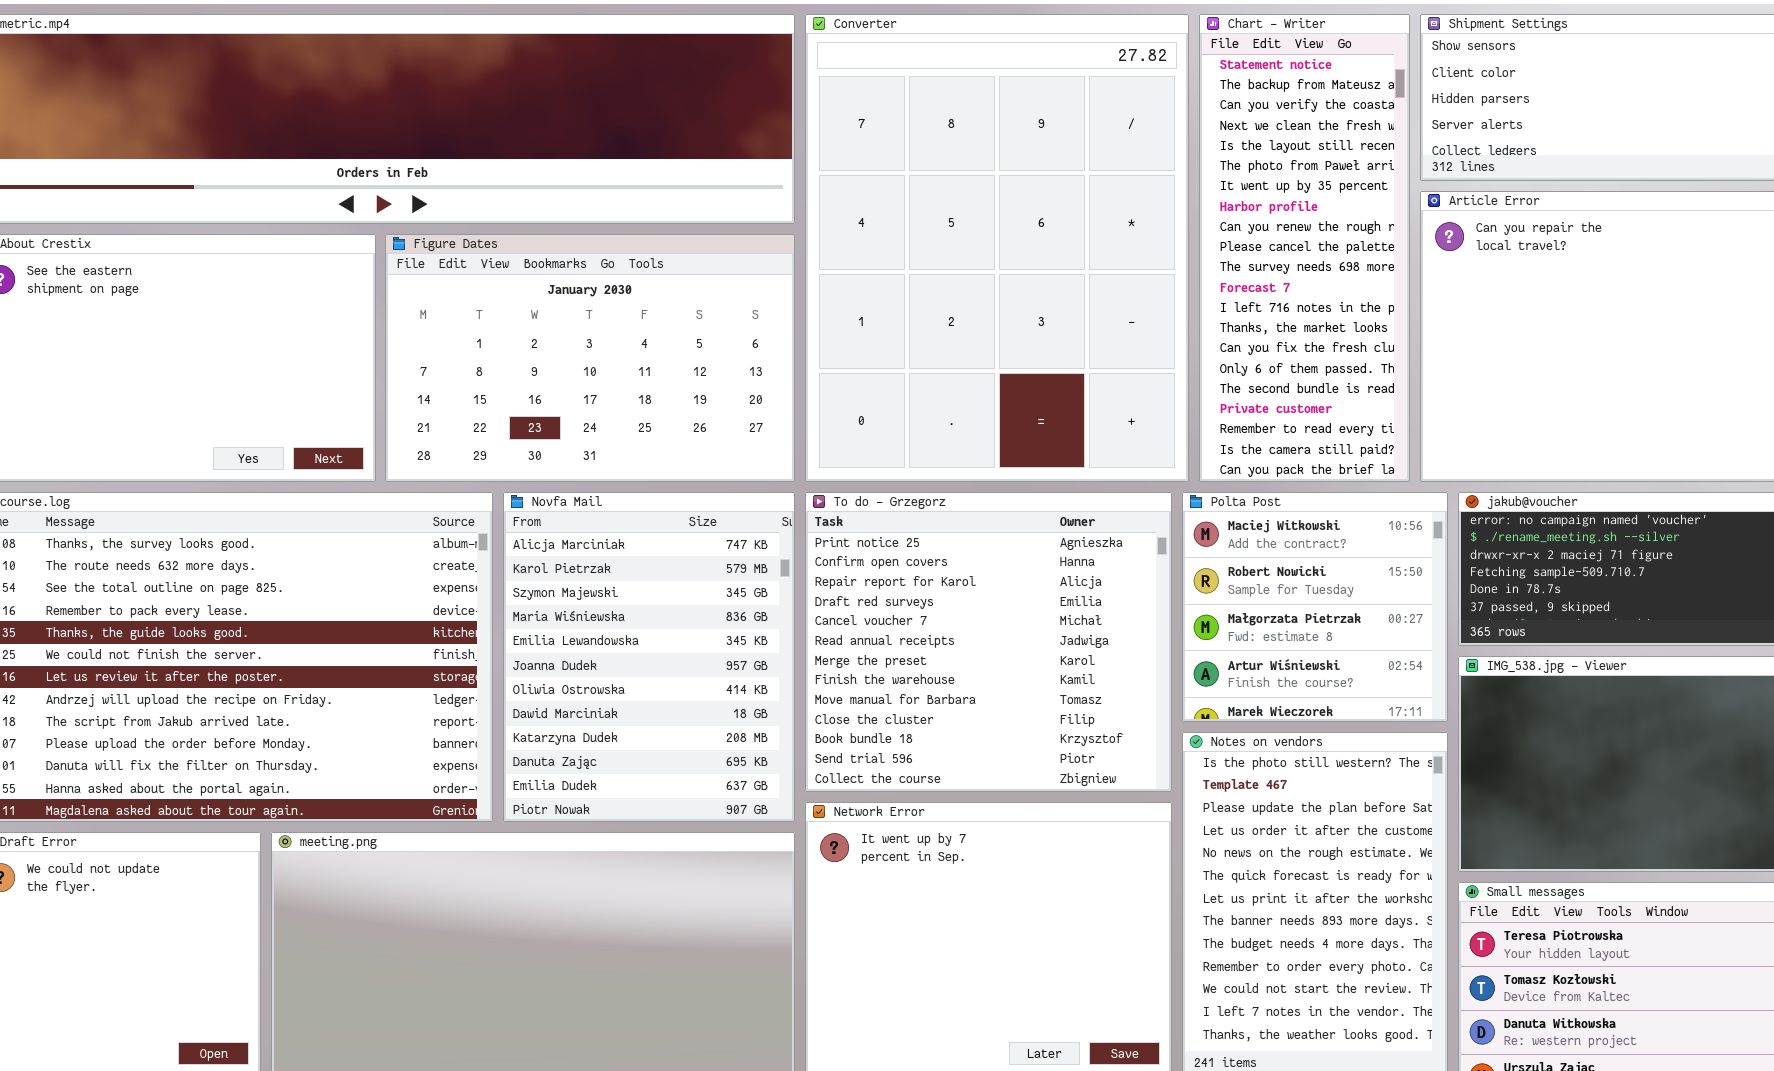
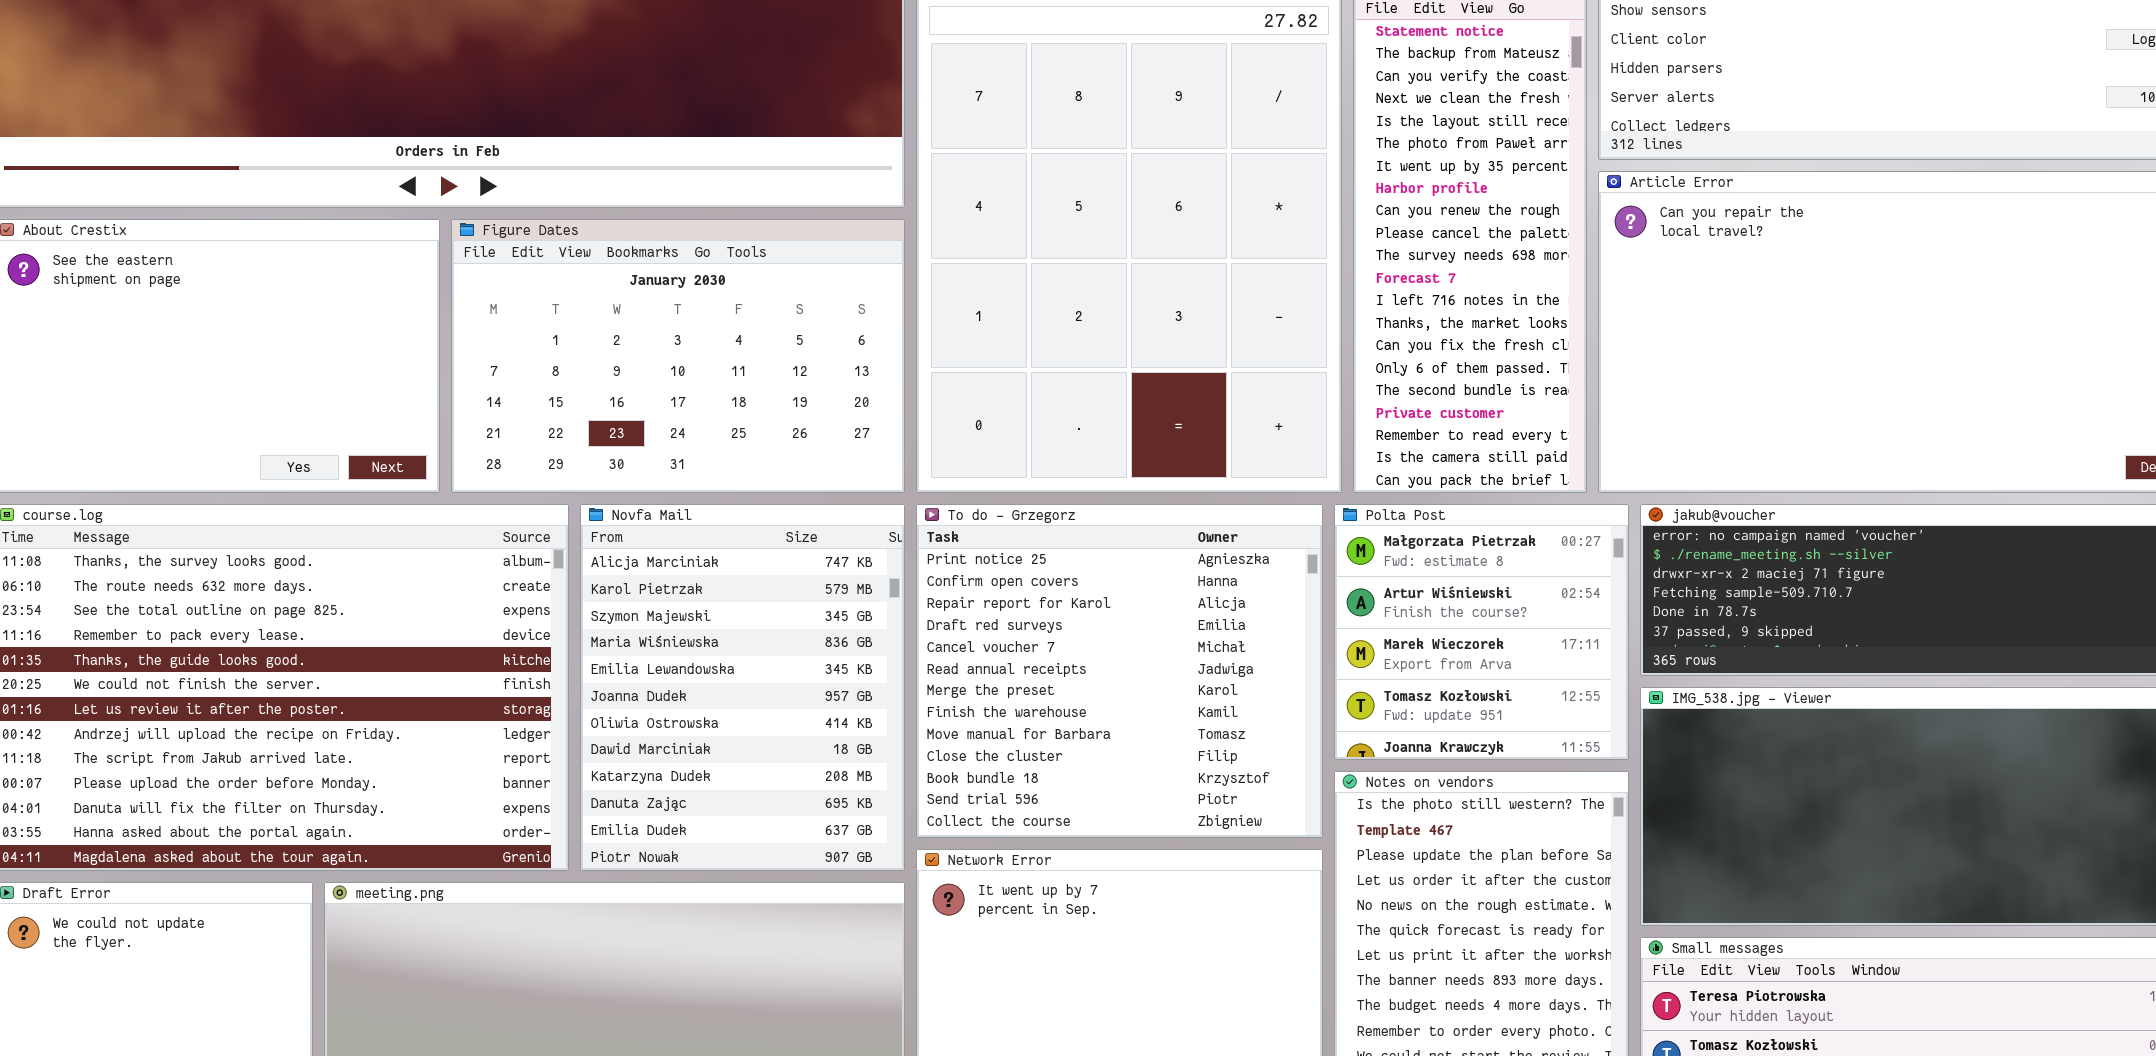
Polta Post: [1182,492,1448,722] -> [1334,504,1629,760], scrolled down 2 rows

